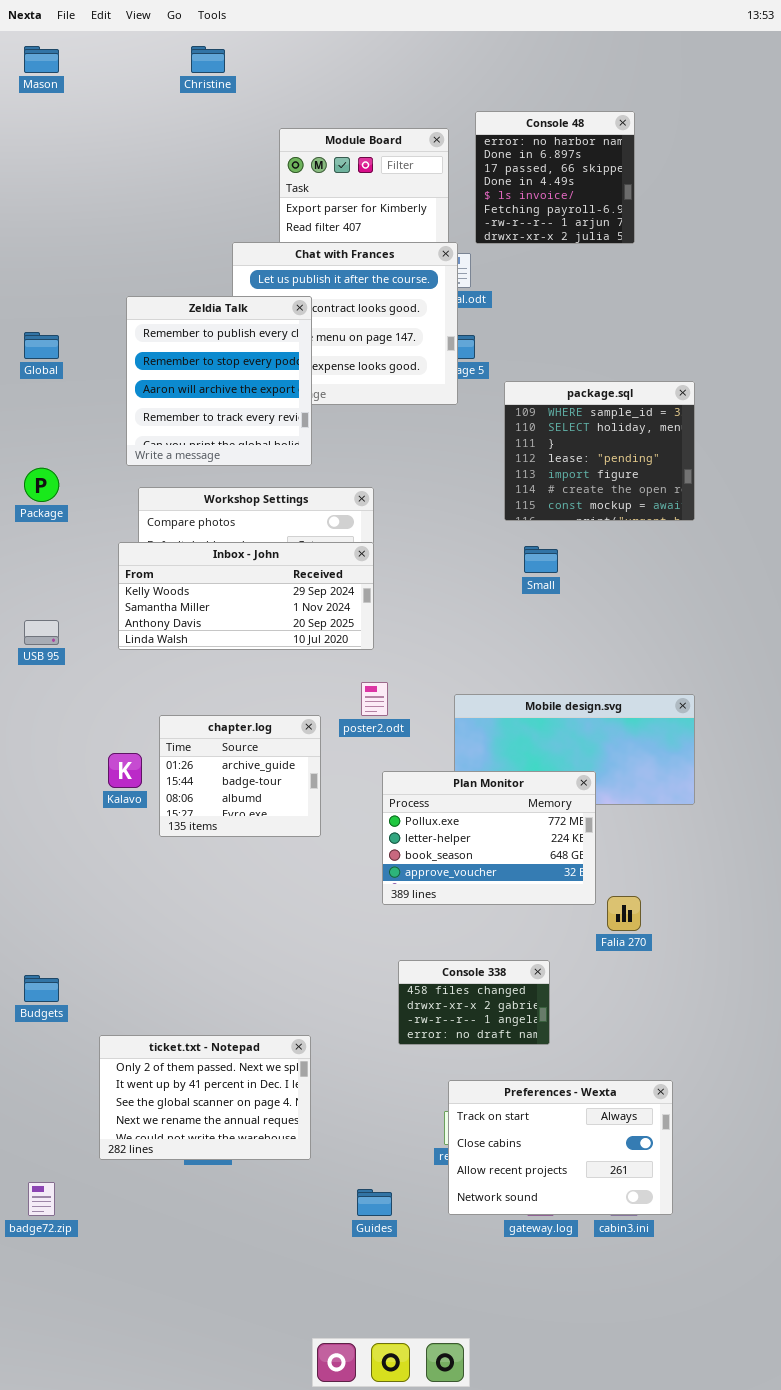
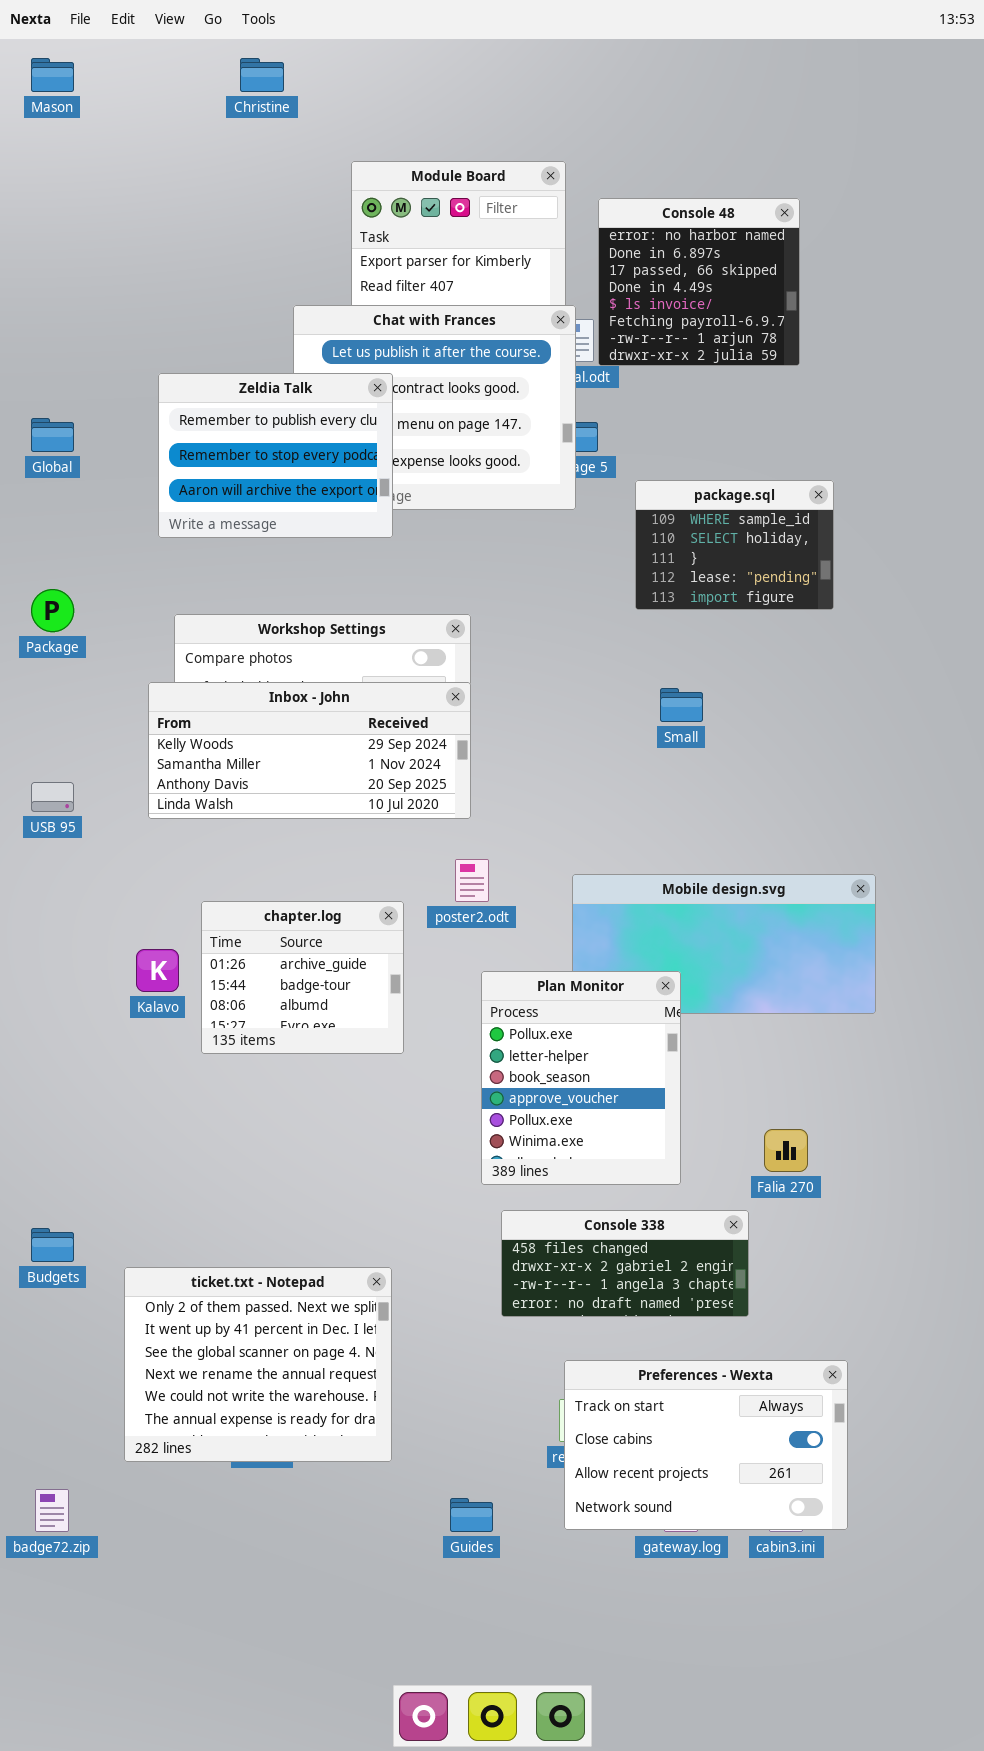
Console 48: [475,111,635,244] -> [598,198,800,366], moved
Zeldia Talk: [126,296,312,466] -> [158,373,393,538], resized
package.sql: [504,381,695,521] -> [635,480,834,610], resized
Plan Monitor: [382,771,596,905] -> [481,971,681,1185], resized
Console 338: [398,960,550,1045] -> [501,1210,749,1317], resized
ticket.txt - Notepad: [99,1035,311,1160] -> [124,1267,392,1462], resized

